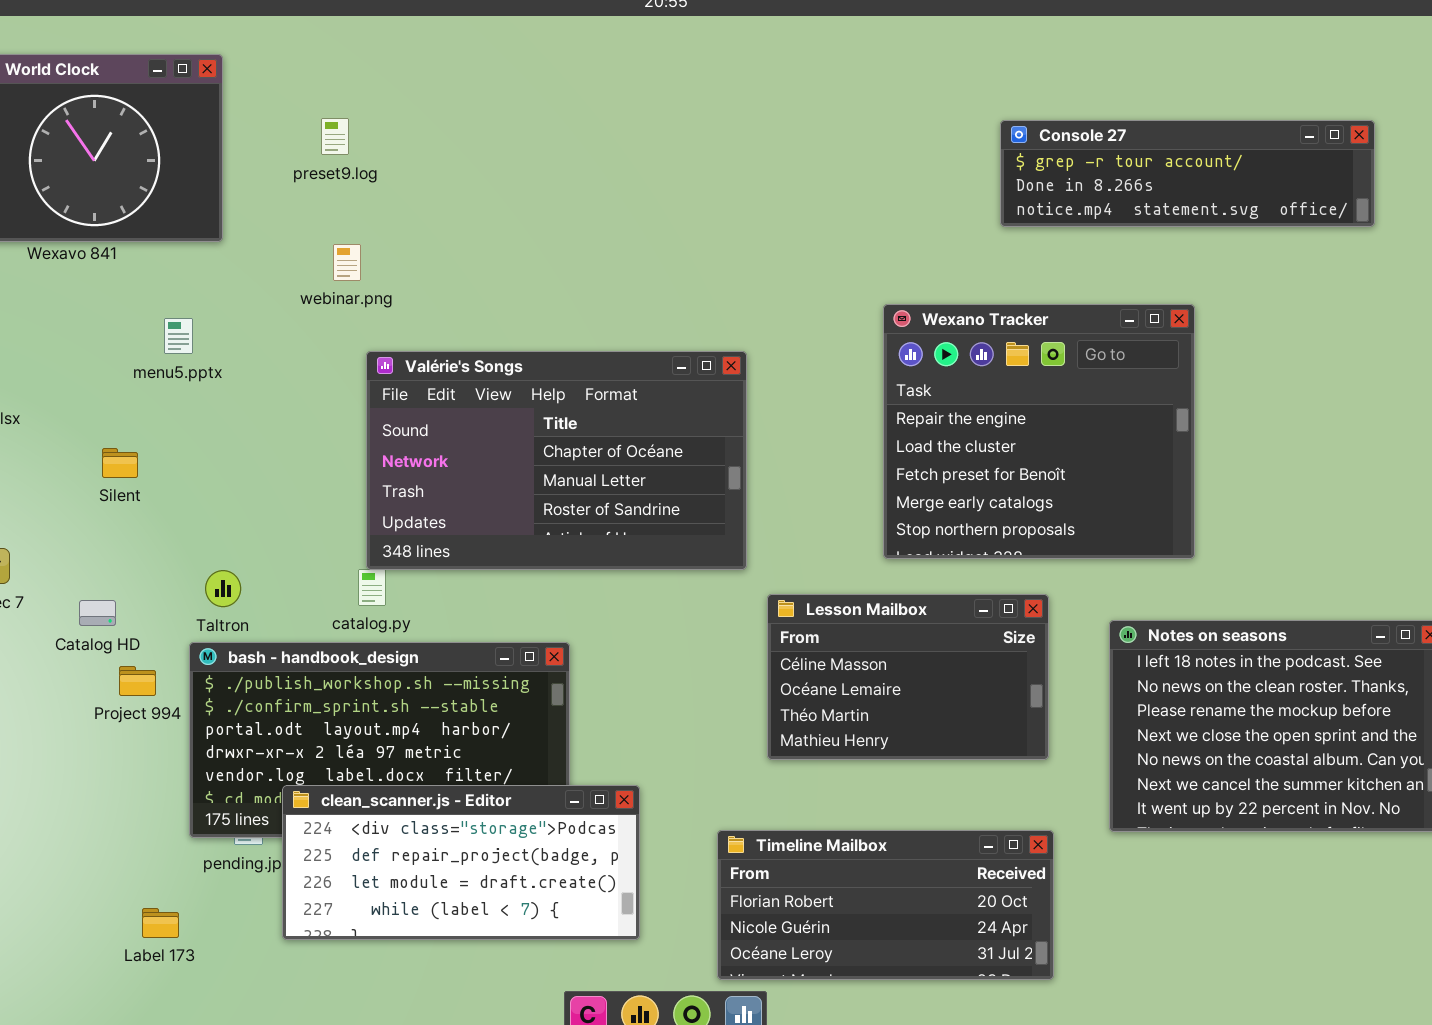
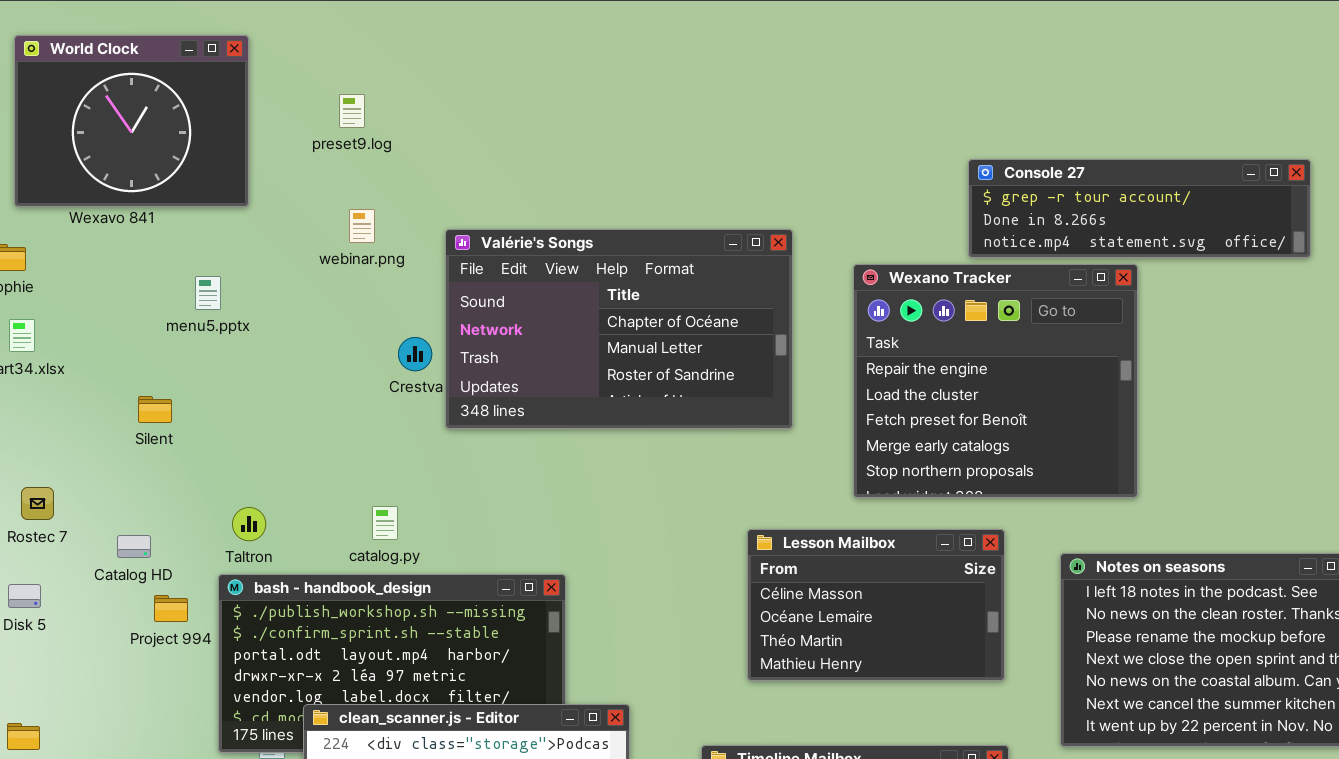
Console 27: [1000,120,1375,227] -> [968,159,1311,258], moved
Valérie's Songs: [366,351,747,570] -> [445,229,793,429], moved

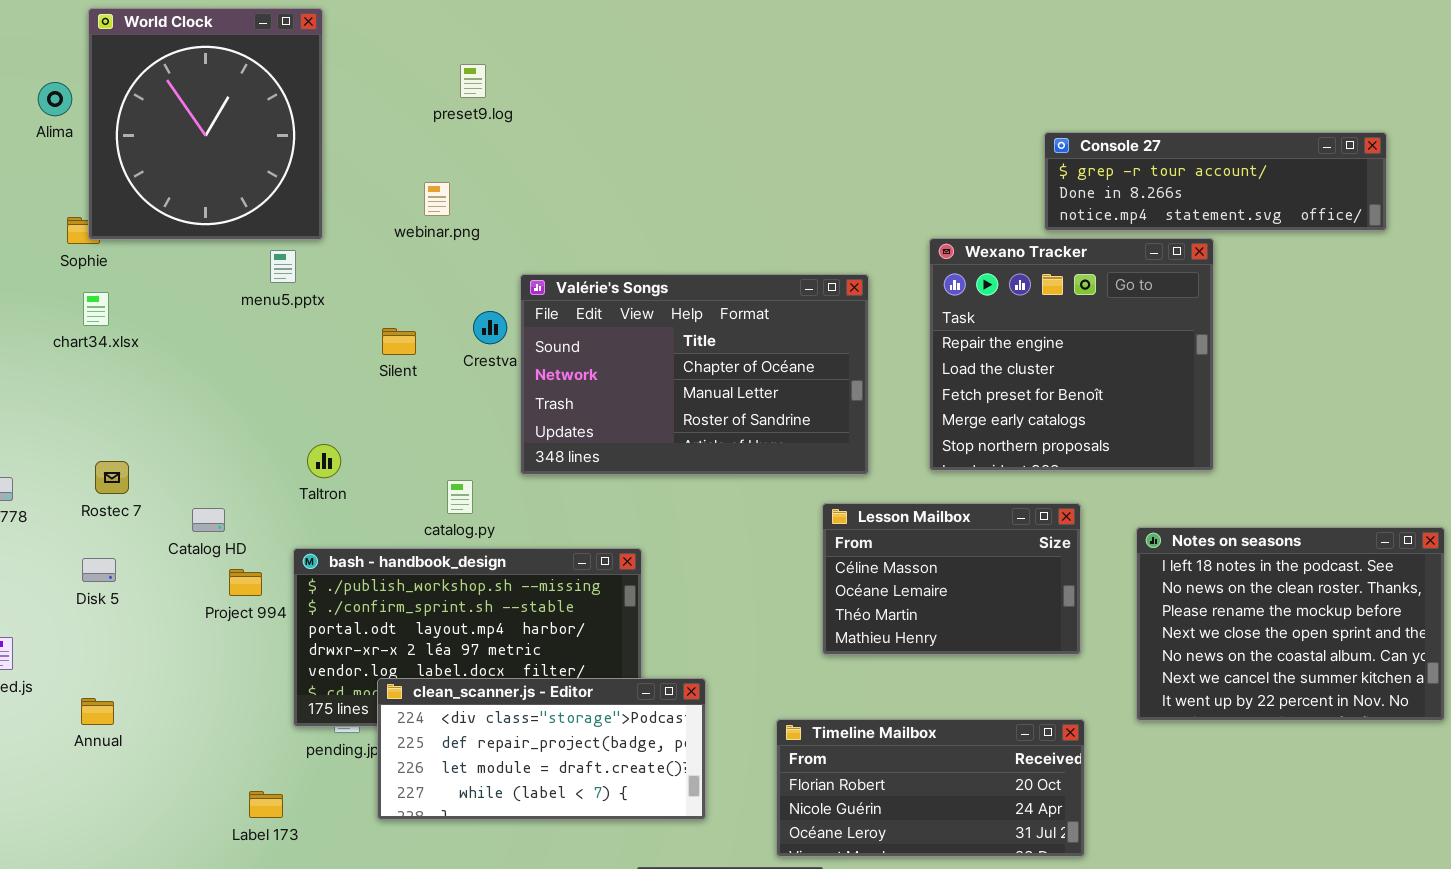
World Clock: [14,35,249,207] -> [88,8,323,240], resized
preset9.log: [339,94,365,128] -> [460,64,486,98], moved
Valérie's Songs: [445,229,793,429] -> [520,274,869,475], moved
Silent: [138,396,172,423] -> [382,328,416,355], moved
Taltron: [232,507,266,541] -> [307,444,341,478], moved

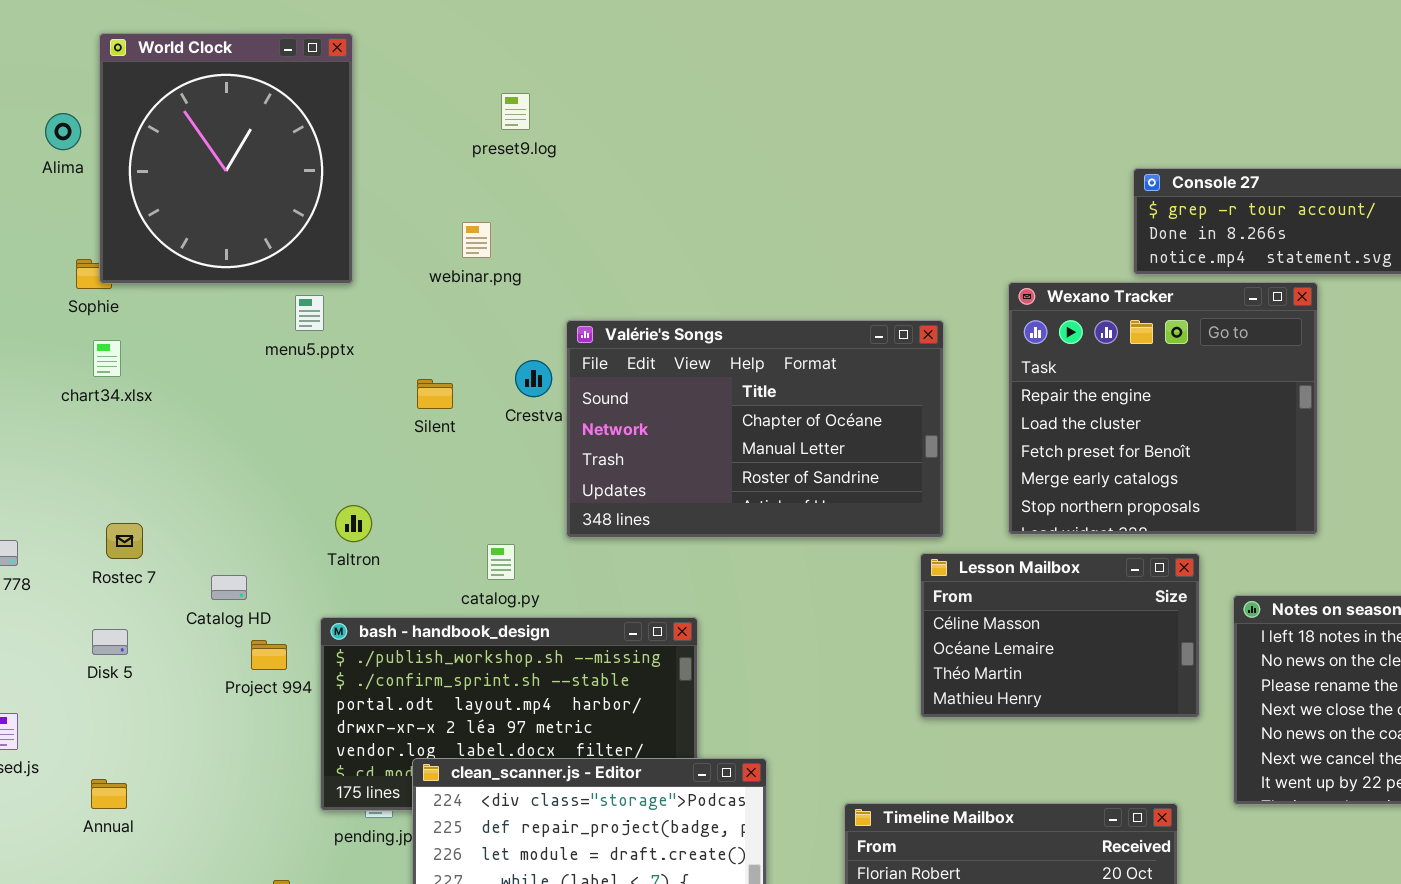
Lesson Mailbox: [822,503,1081,655] -> [920,553,1200,718], moved

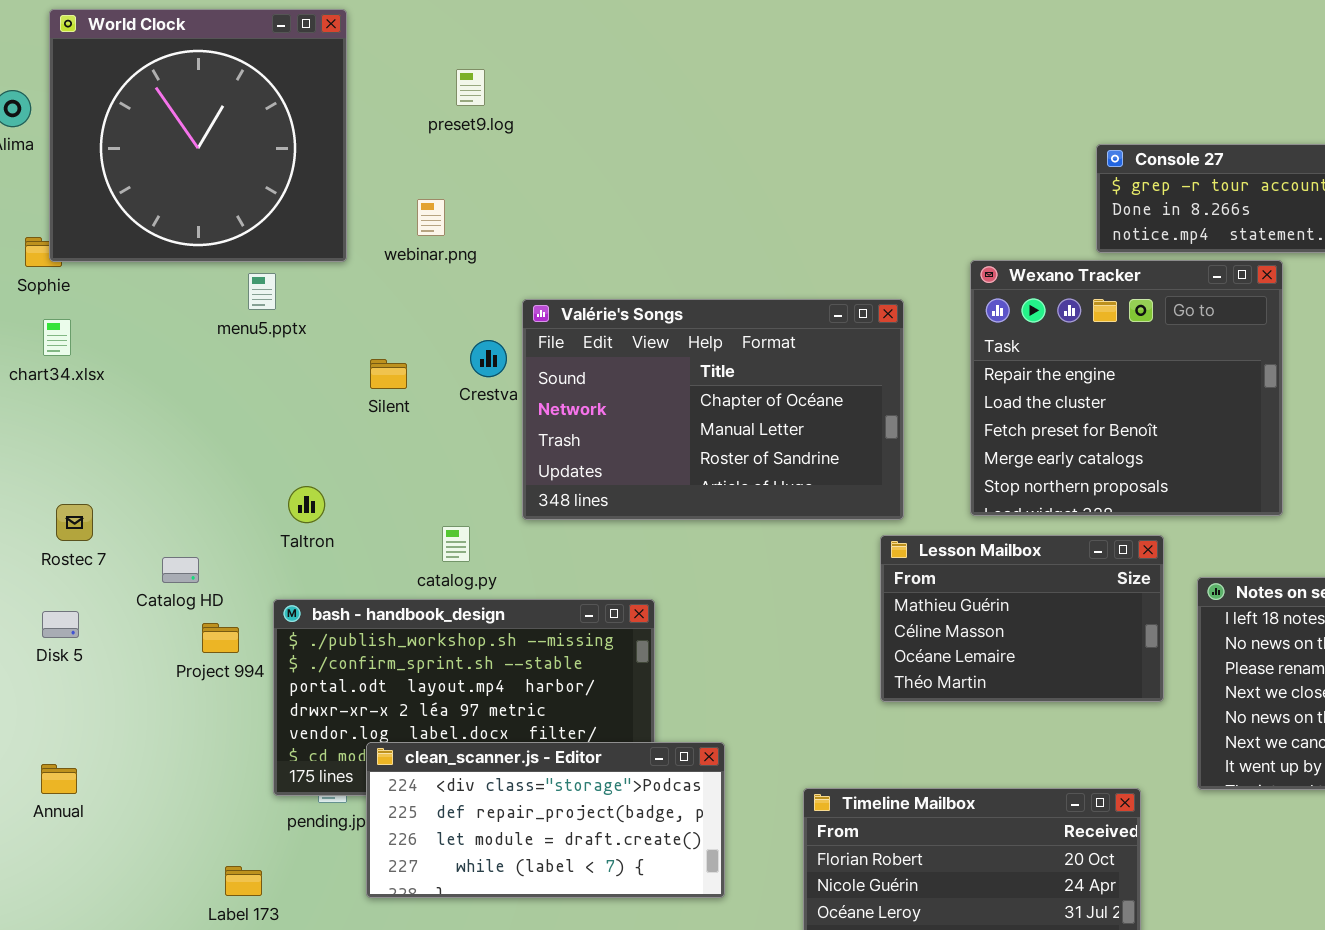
World Clock: [99,33,353,284] -> [49,9,347,262], resized
Lesson Mailbox: [920,553,1200,718] -> [880,535,1164,702], scrolled up 1 row

